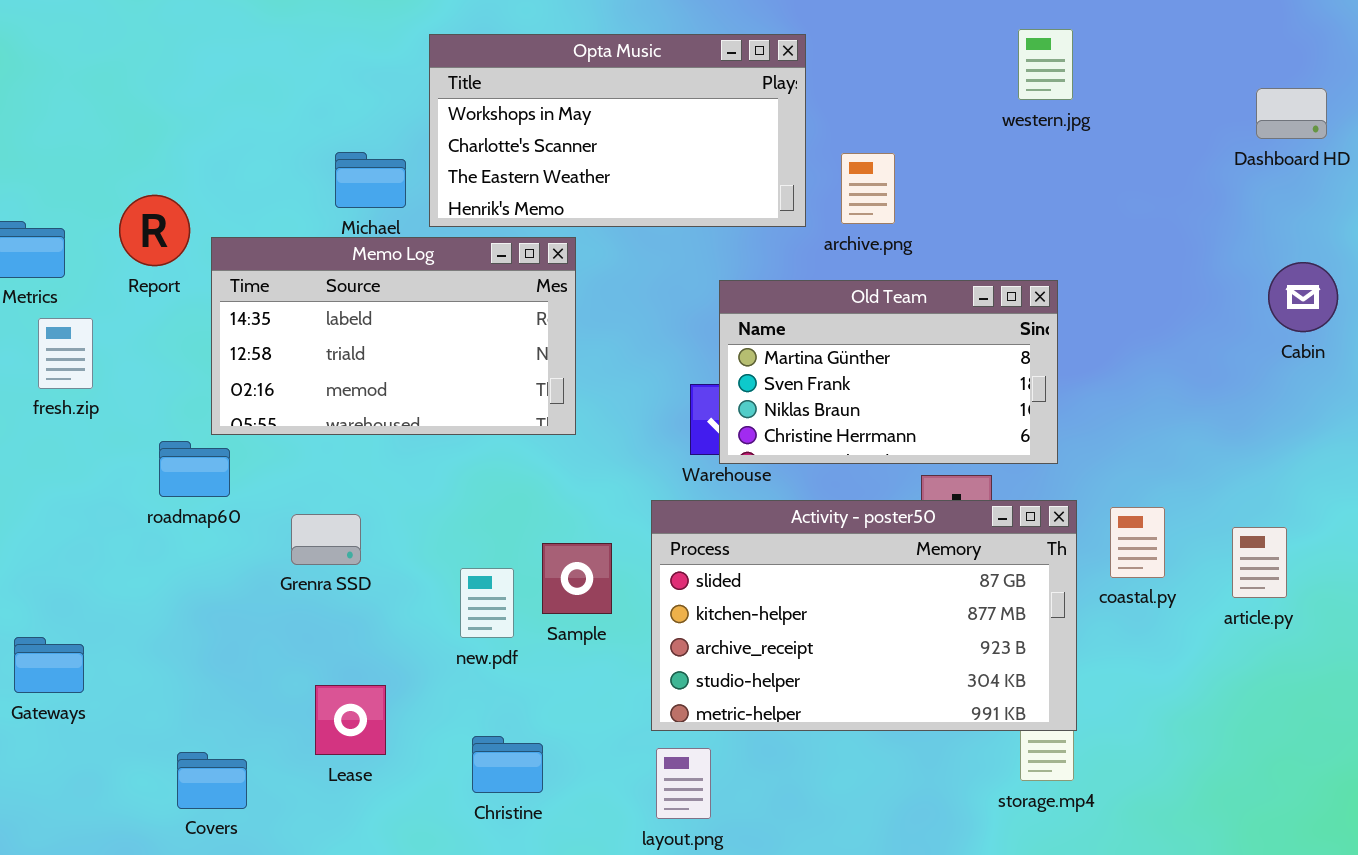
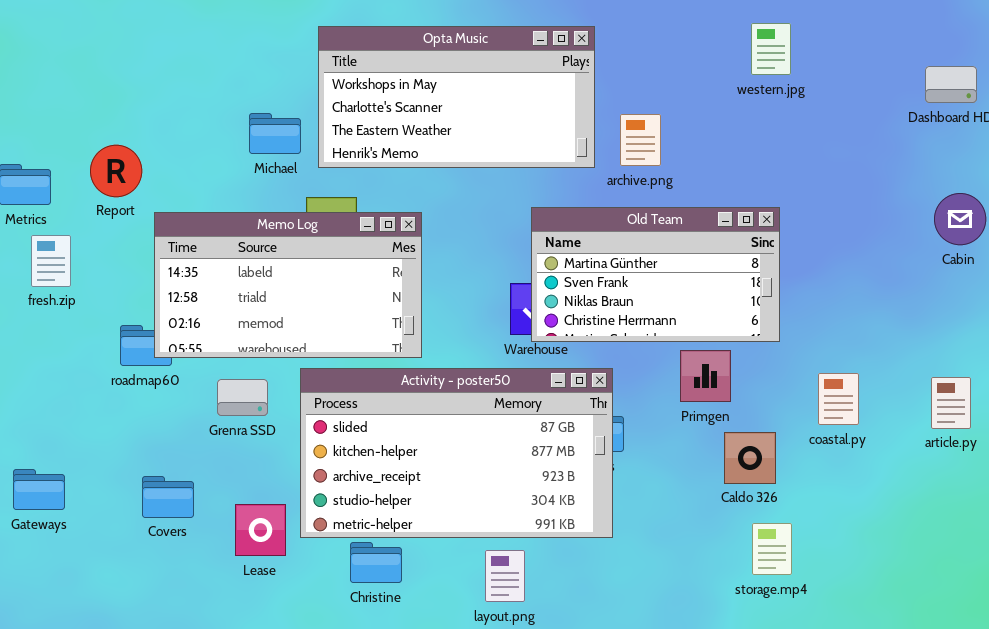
Memo Log: [211,237,576,435] -> [154,212,422,358], moved
Activity - poster50: [651,500,1077,731] -> [300,368,613,538], moved
article.py: [1232,527,1287,598] -> [931,377,971,429], moved
Covers: [177,752,247,809] -> [142,476,194,518], moved

